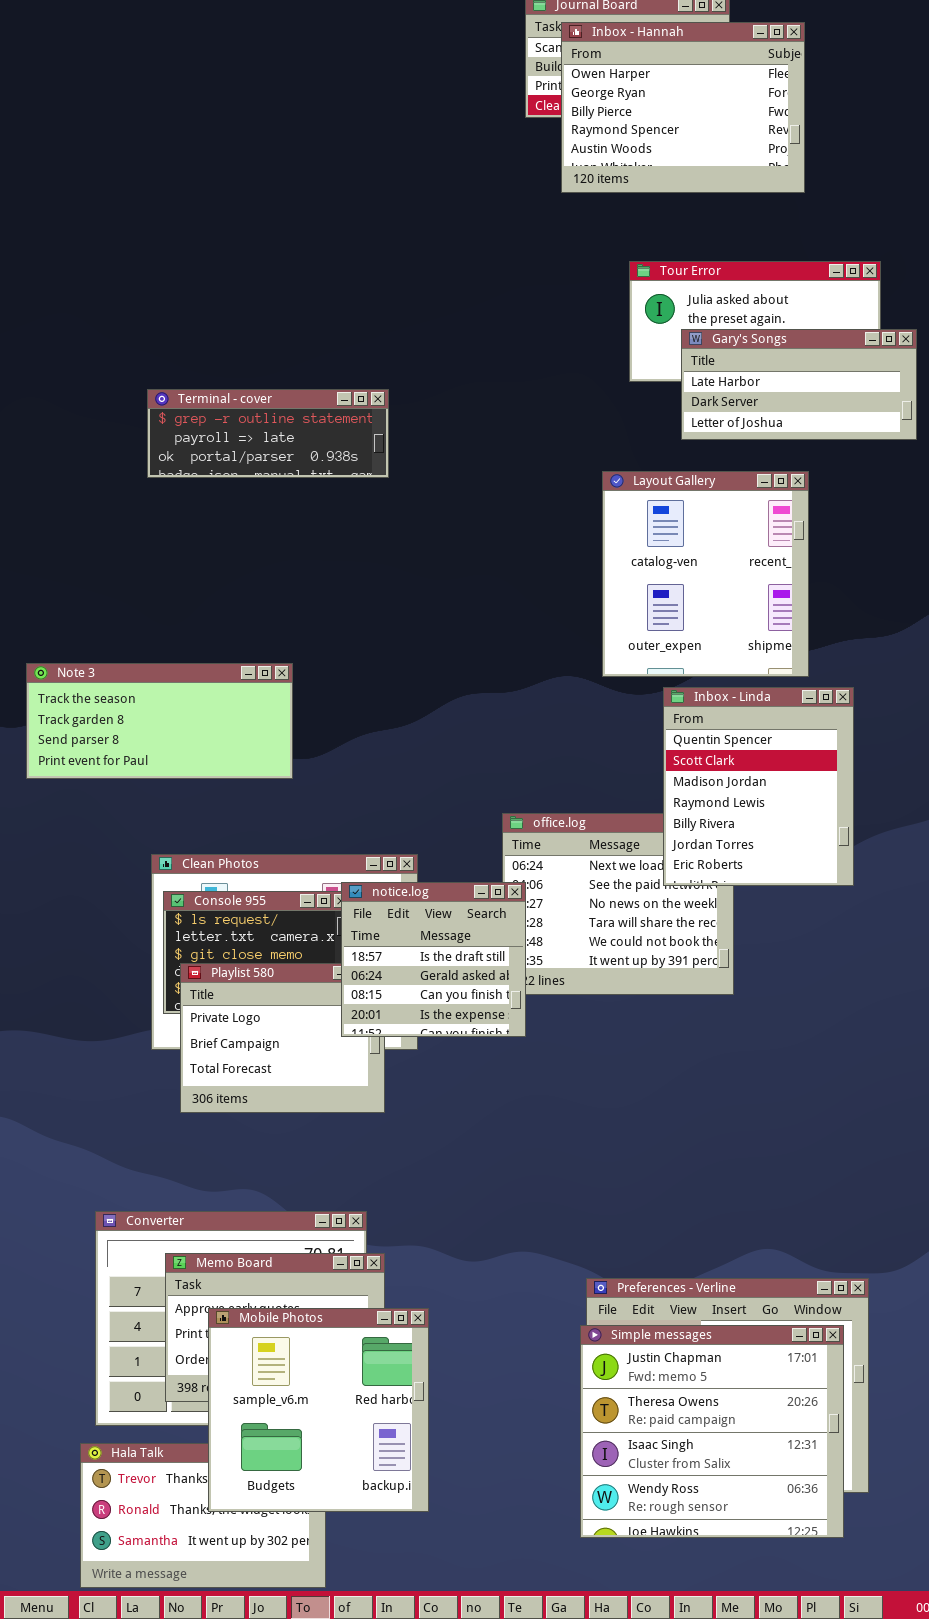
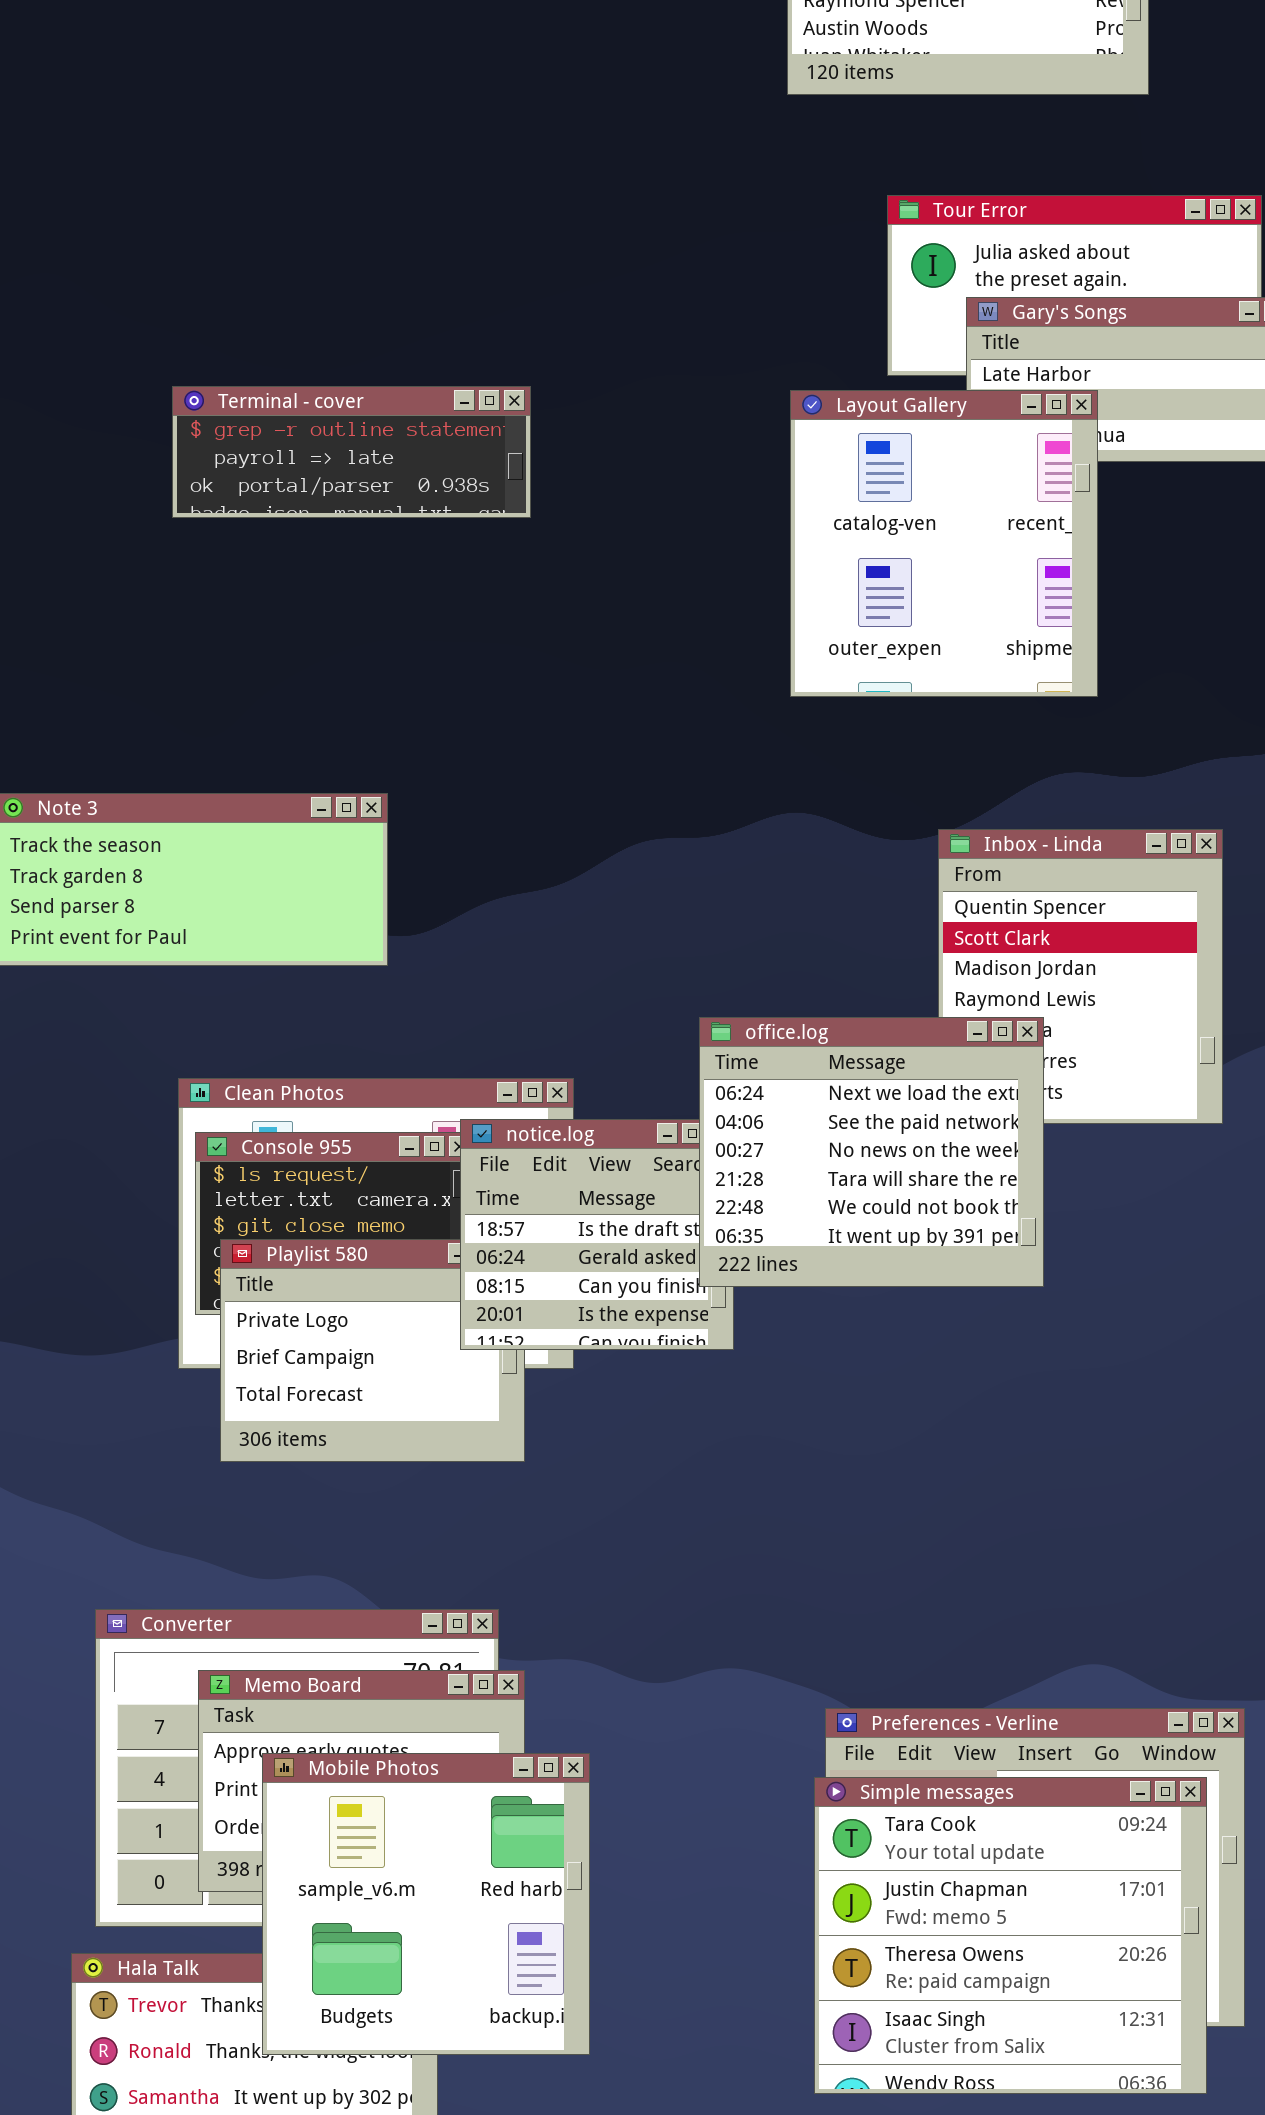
Layout Gallery: [602,471,809,677] -> [790,390,1098,697], moved
office.log: [502,813,734,995] -> [699,1017,1044,1287], raised
Simple messages: [580,1325,844,1538] -> [814,1777,1207,2094], scrolled up 1 row

